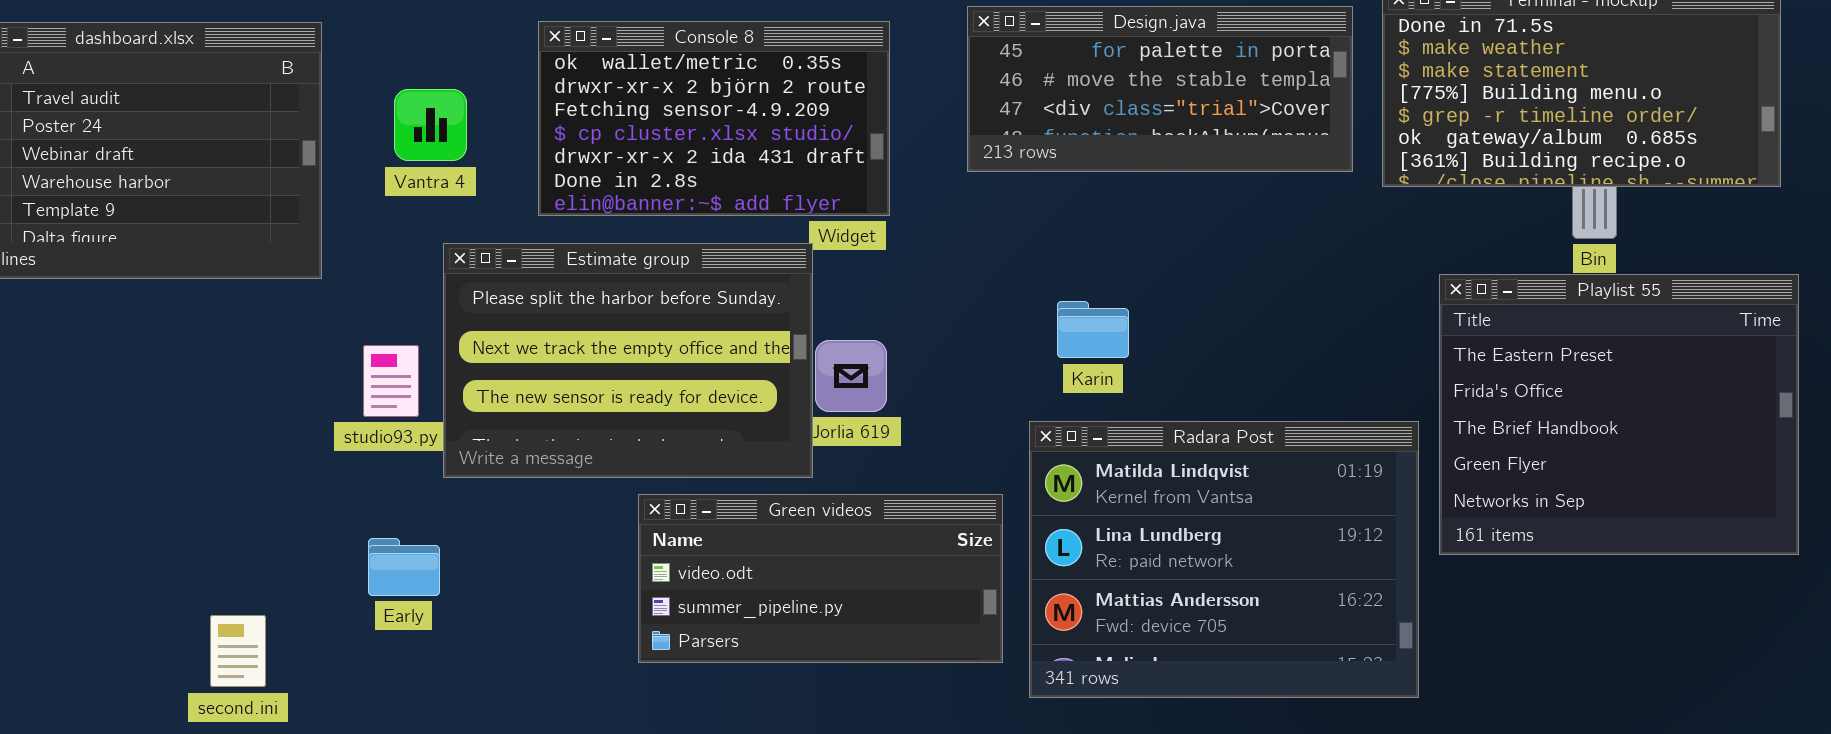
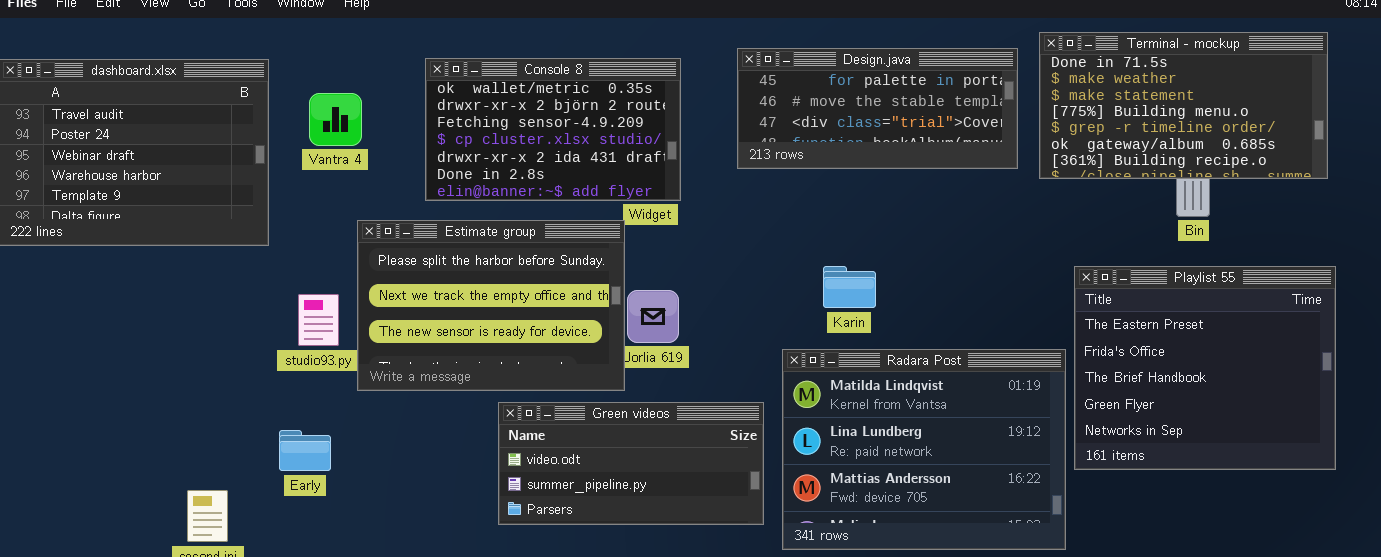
Vantra 4: [394,89,467,161] -> [309,93,362,146], moved
Playlist 55: [1439,274,1799,555] -> [1074,266,1336,470], moved
Karin: [1057,301,1129,358] -> [823,266,876,308], moved
Early: [368,538,440,596] -> [279,430,331,471], moved

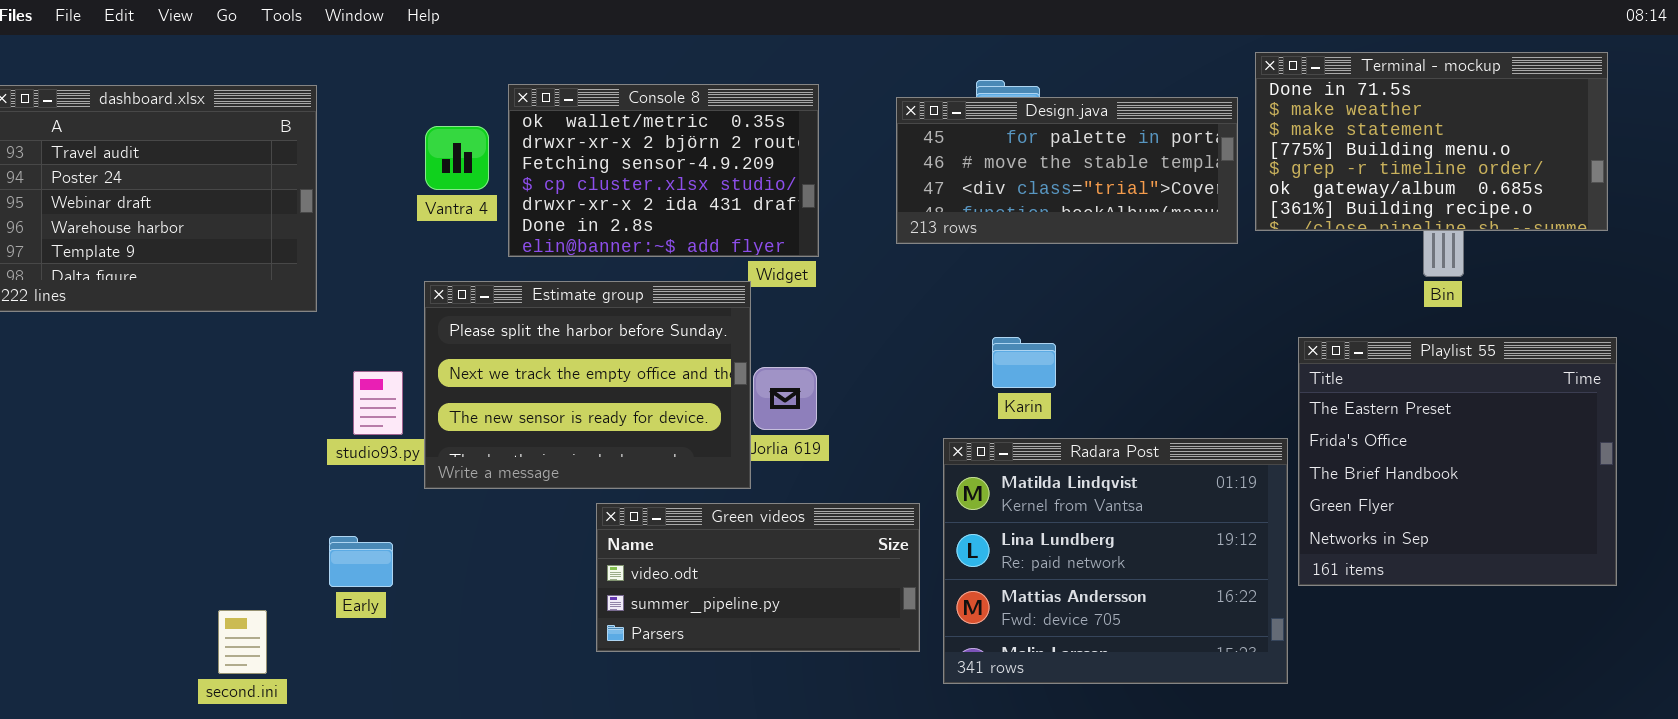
Design.java: [737,48,1018,169] -> [896,97,1238,244], moved
Vantra 4: [309,93,362,146] -> [425,126,489,190], moved

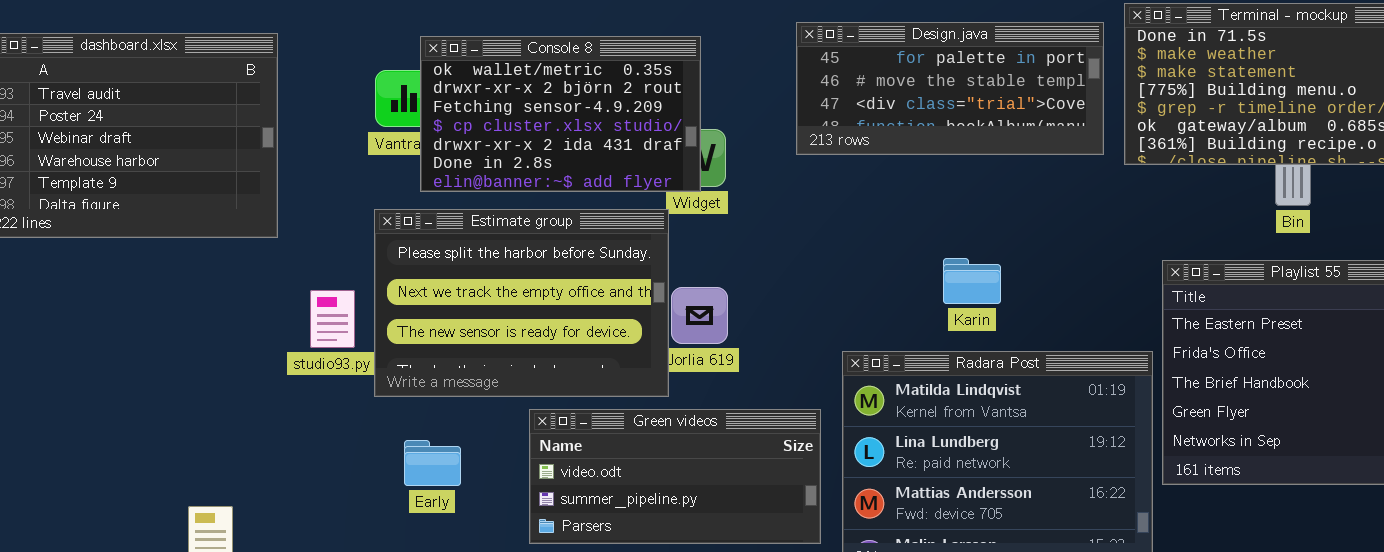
Console 8: [508,84,819,257] -> [420,36,701,192], moved
Design.java: [896,97,1238,244] -> [796,22,1104,155], moved
Karin: [992,337,1056,388] -> [943,258,1001,304], moved
Early: [329,536,393,587] -> [404,440,461,486], moved

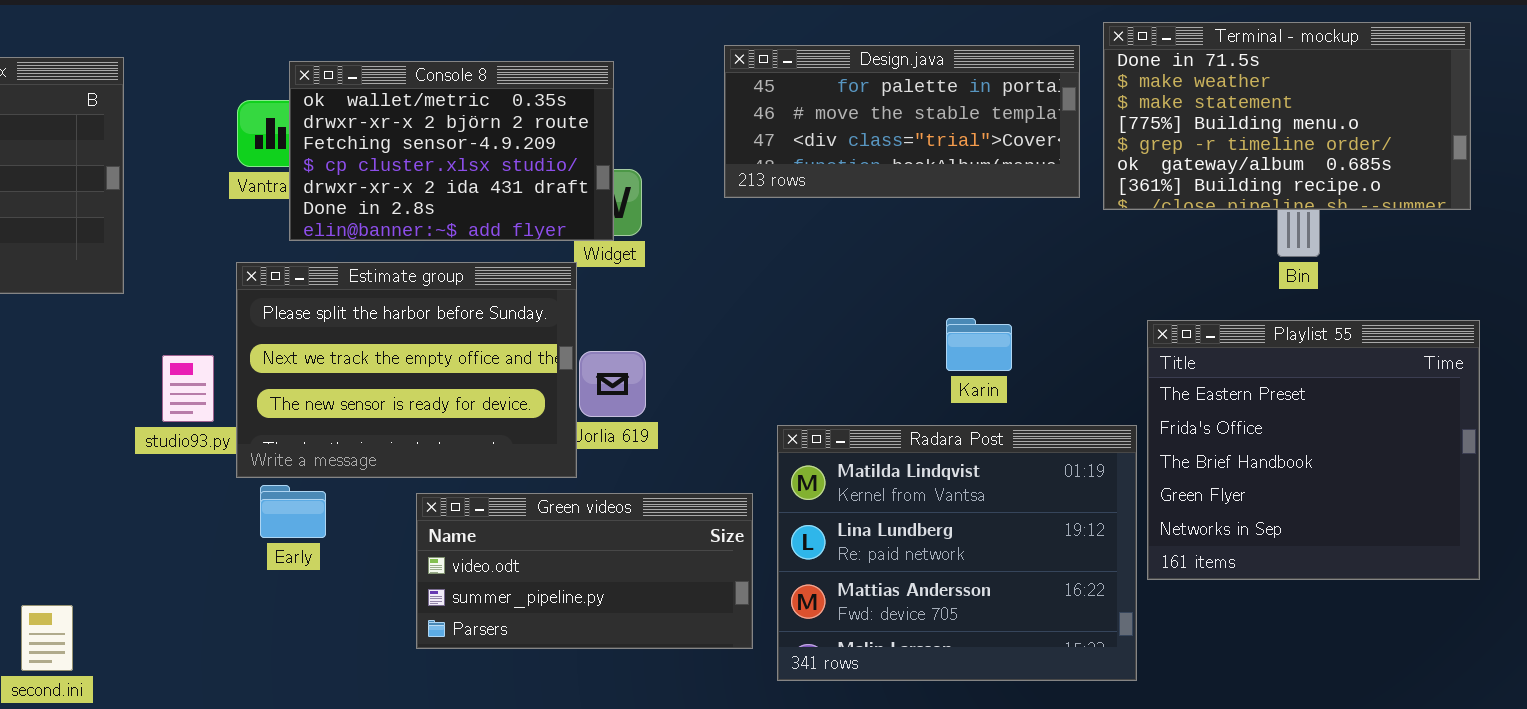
Karin: [943,258,1001,304] -> [946,318,1012,371], moved
Early: [404,440,461,486] -> [260,485,326,538], moved

